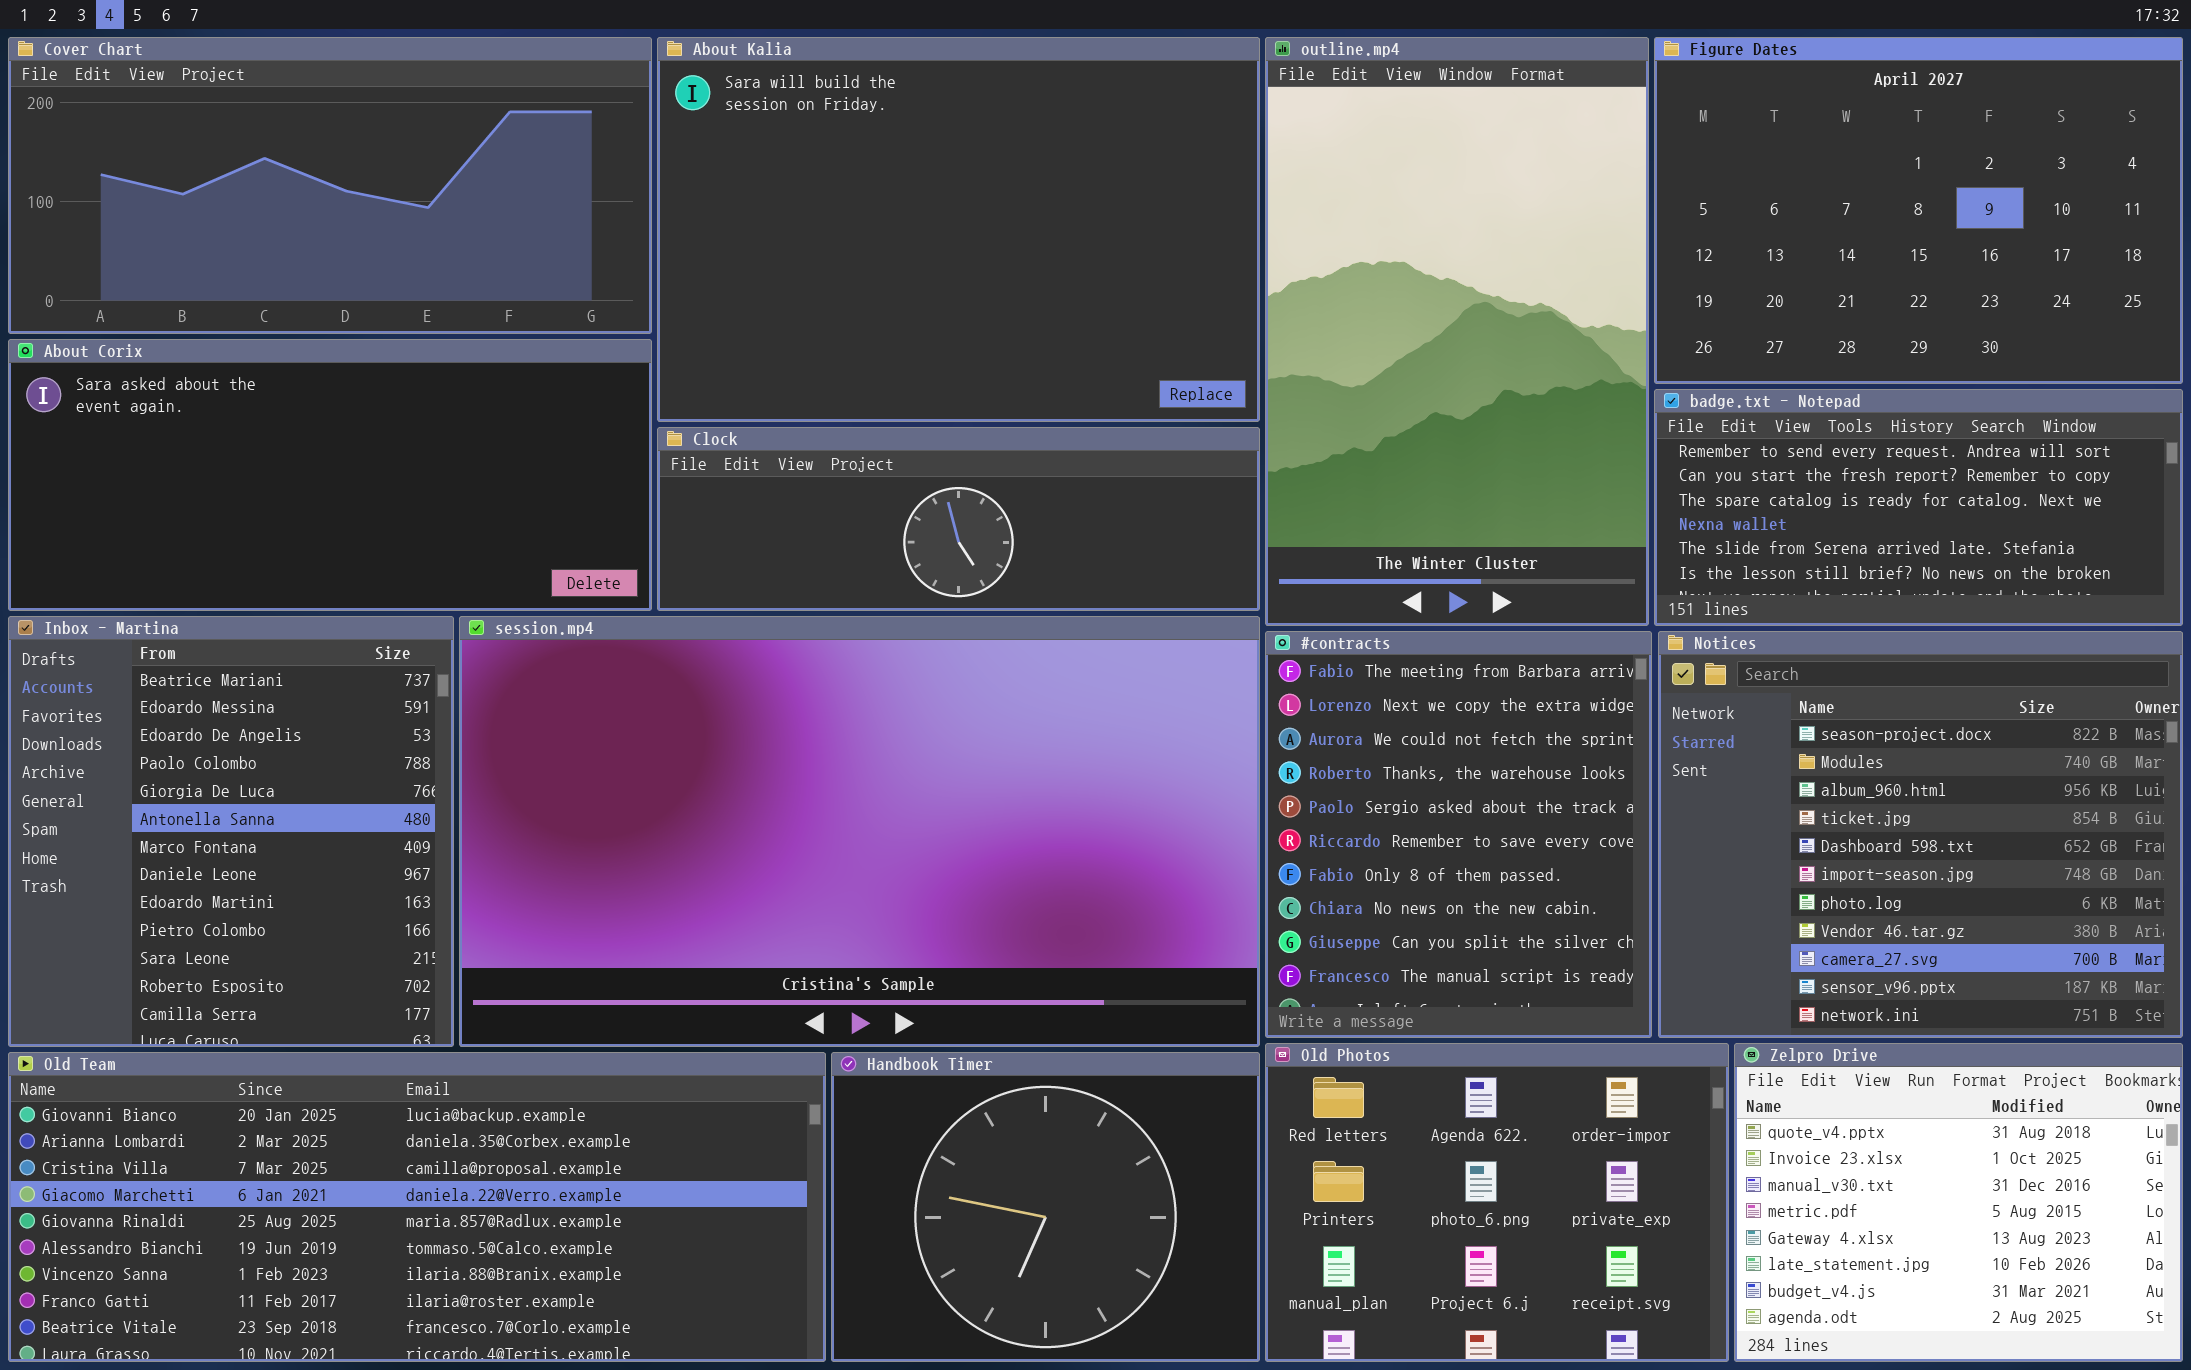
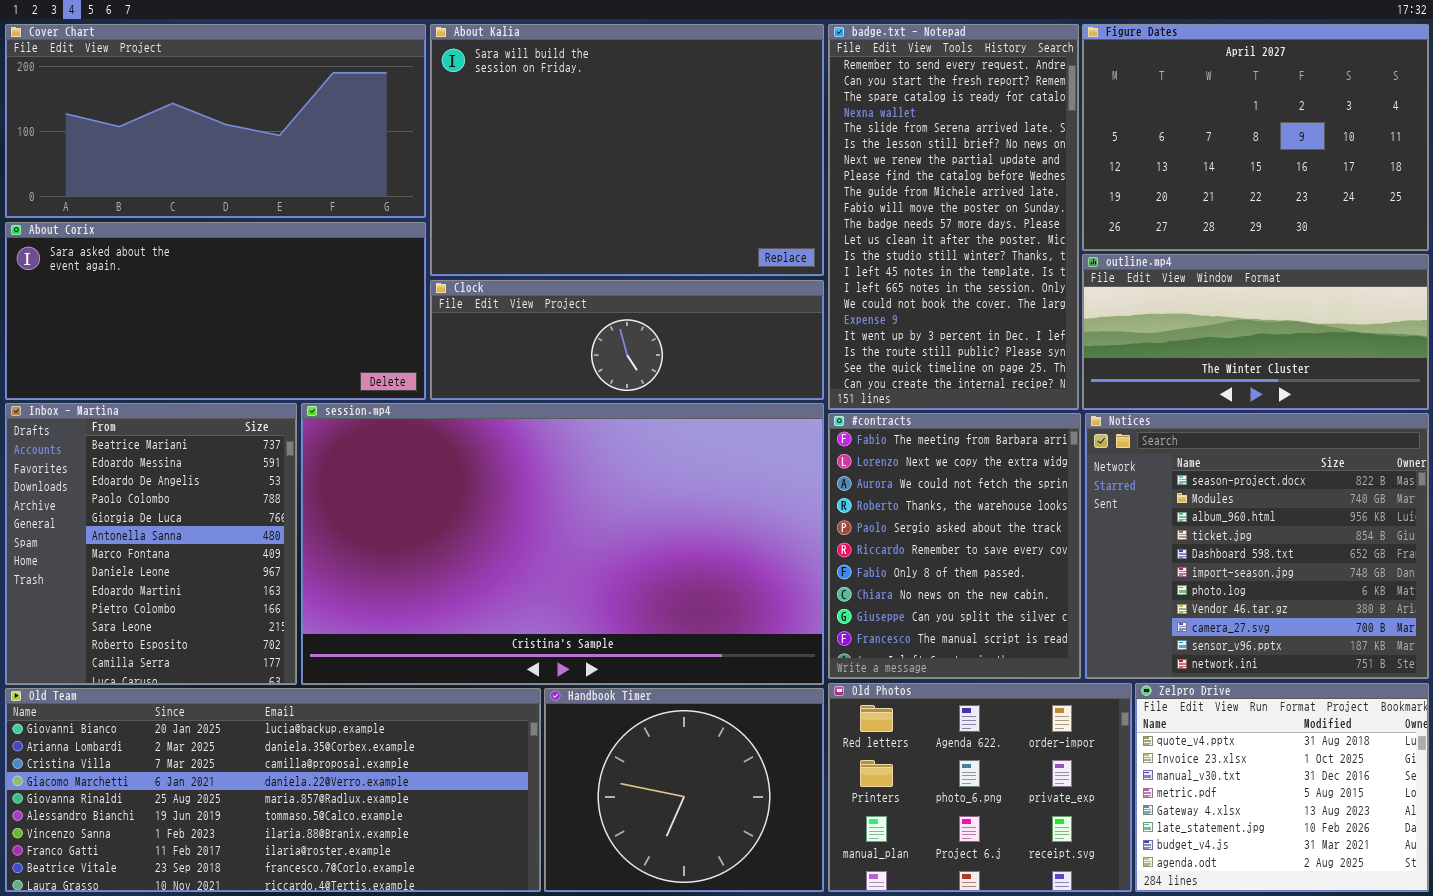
outline.mp4: [1265,37,1649,626] -> [1082,254,1429,410], moved, resized
badge.txt - Notepad: [1654,389,2183,626] -> [828,24,1079,410], moved, resized

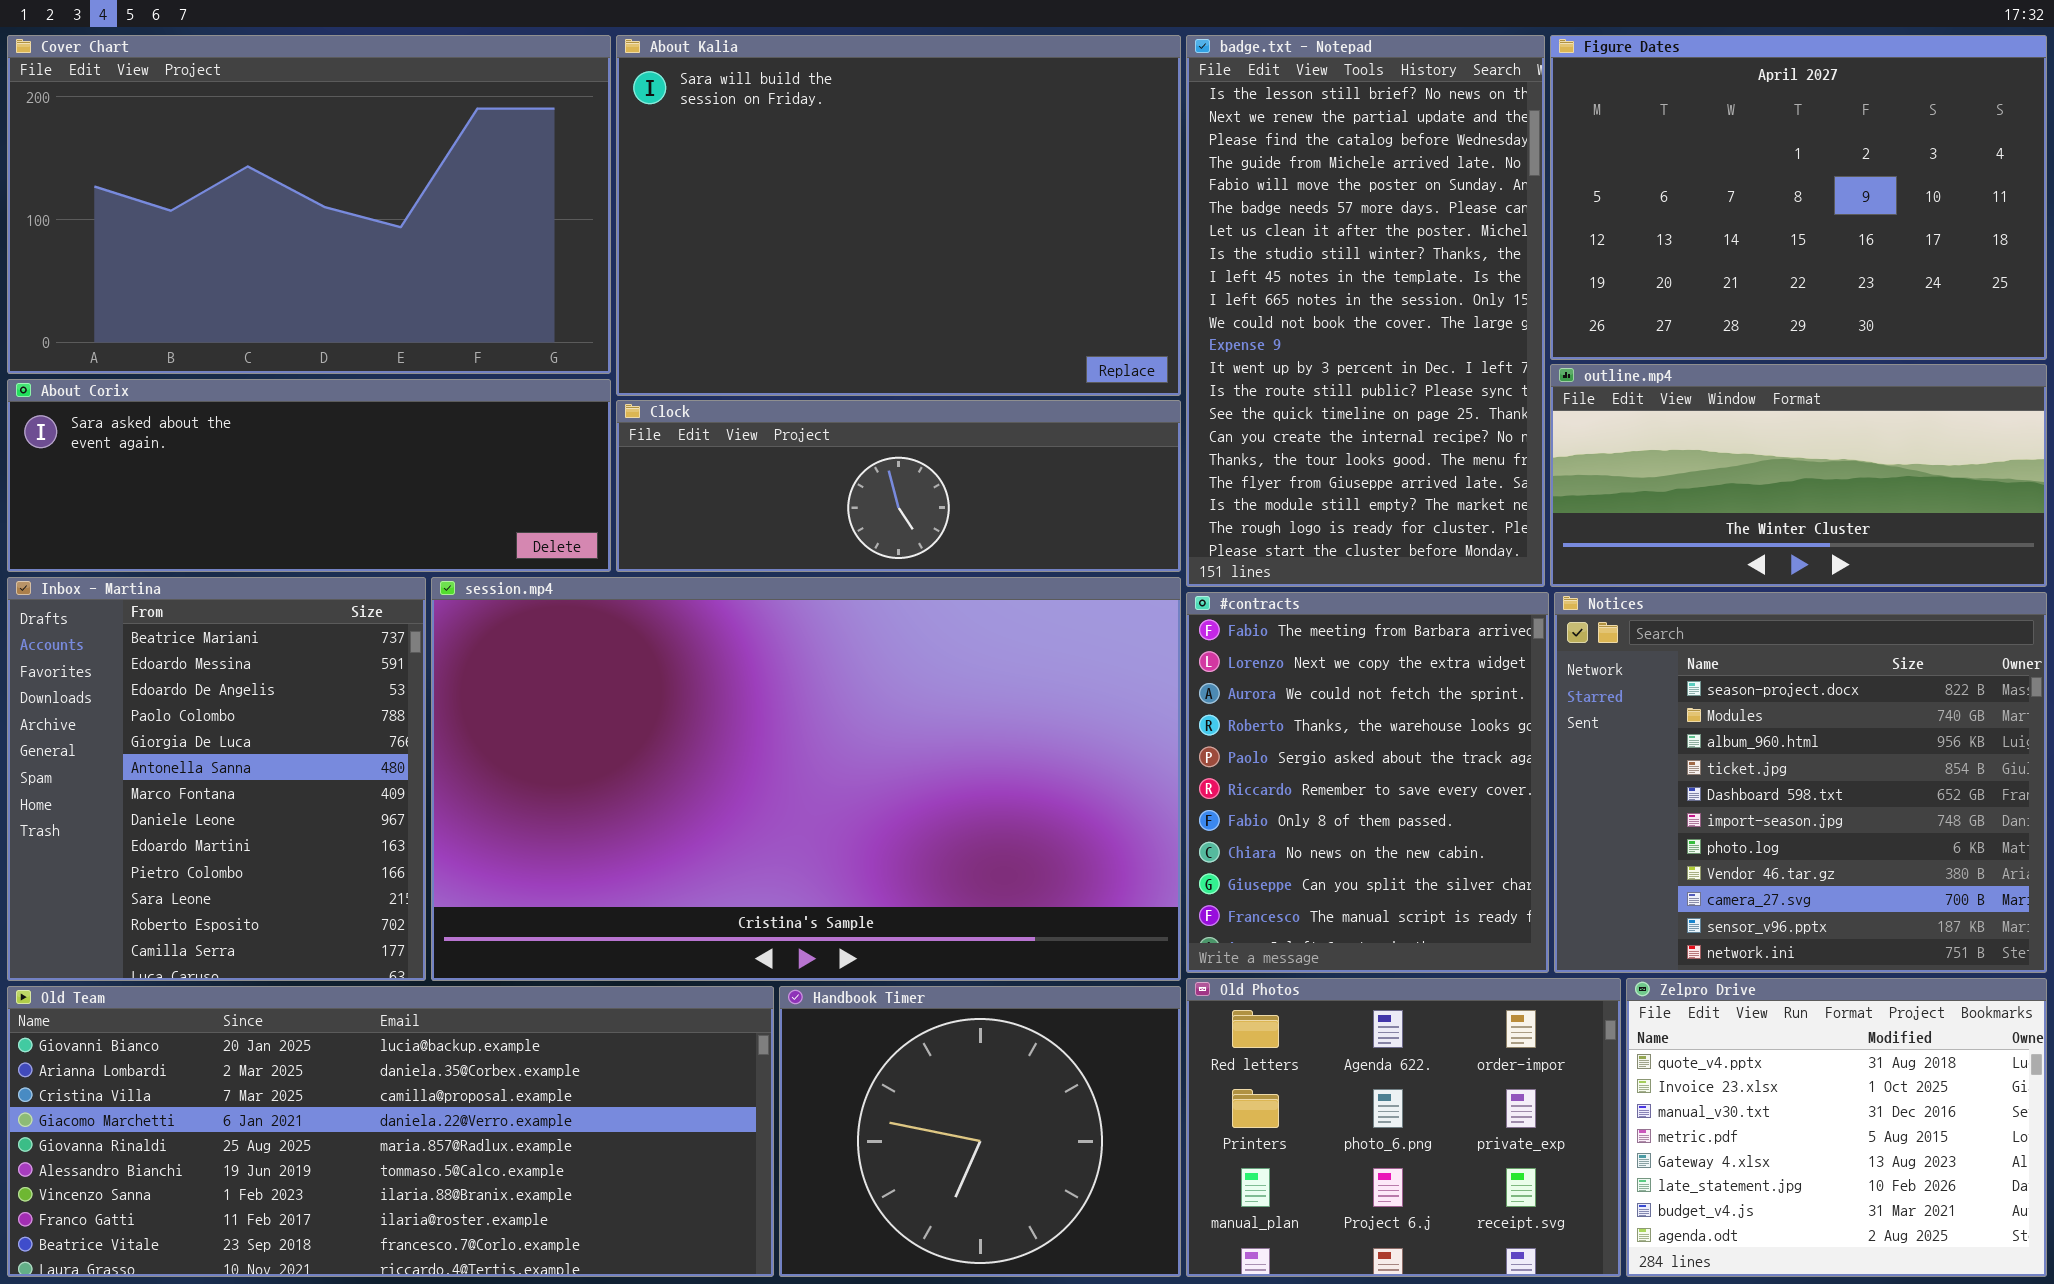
Cover Chart: [5,24,426,218] -> [7,35,611,374], resized
badge.txt - Notepad: [828,24,1079,410] -> [1186,35,1545,587], scrolled down 5 rows
About Corix: [5,222,426,400] -> [7,379,611,572], resized

